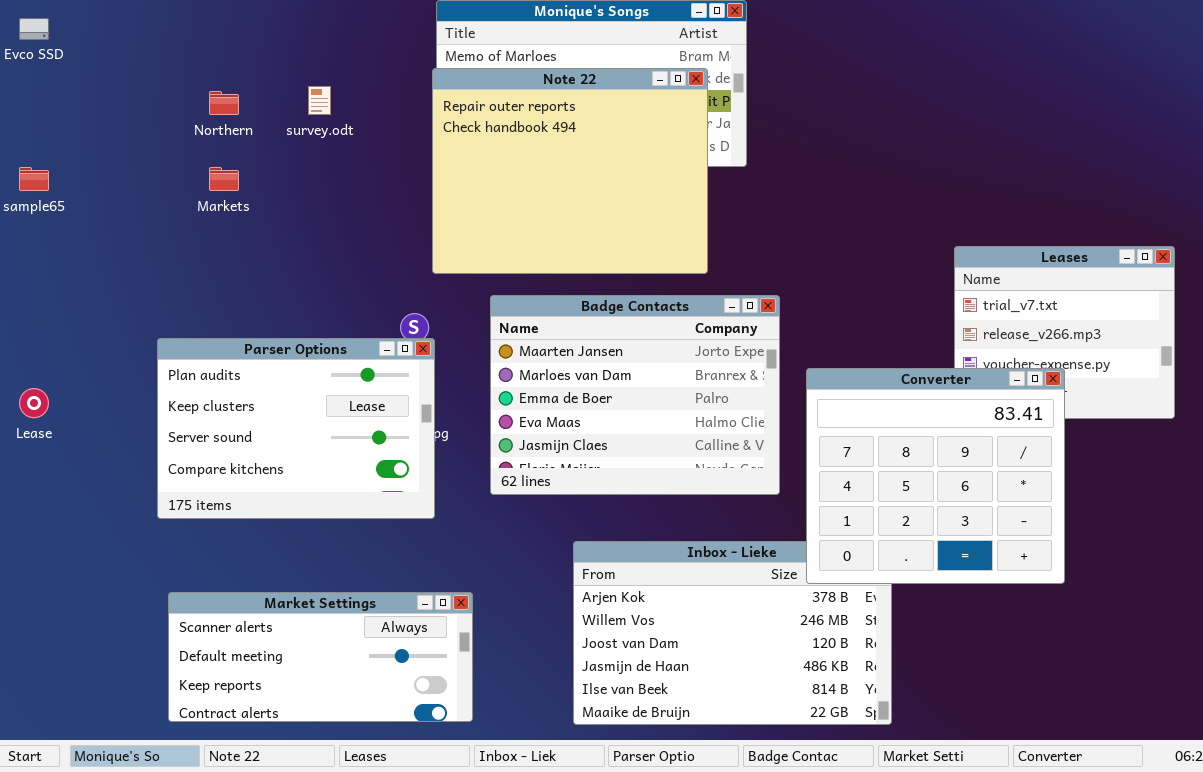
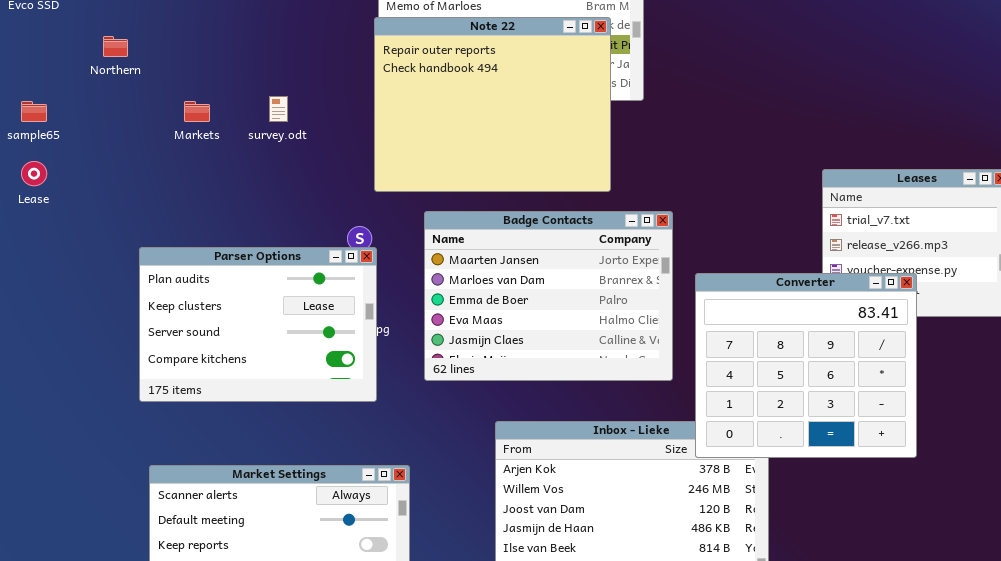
survey.odt: [308,86,331,115] -> [269,96,288,122], moved
Northern: [209,91,239,115] -> [103,36,128,57], moved
Lease: [19,388,49,418] -> [21,161,47,186], moved

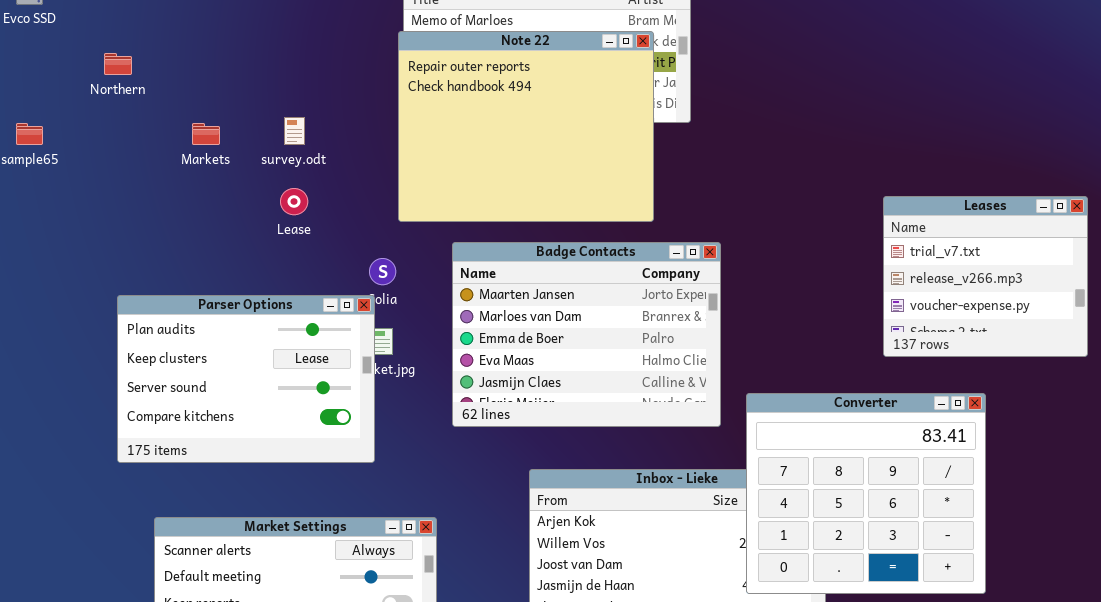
Lease: [21,161,47,186] -> [280,188,308,215], moved
Parser Options: [139,247,377,402] -> [117,295,375,463], moved
Converter: [695,273,917,458] -> [746,393,986,594], moved

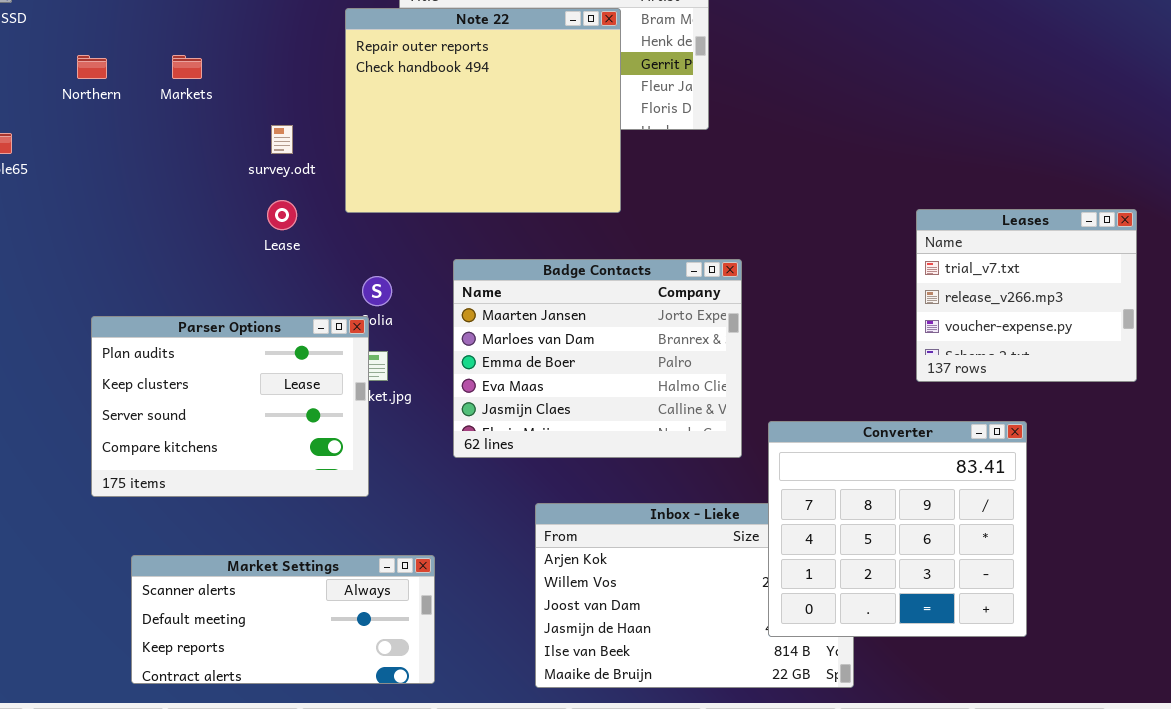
Note 22: [398,31,654,222] -> [345,8,621,213], moved
Markets: [192,123,220,145] -> [172,55,202,79], moved

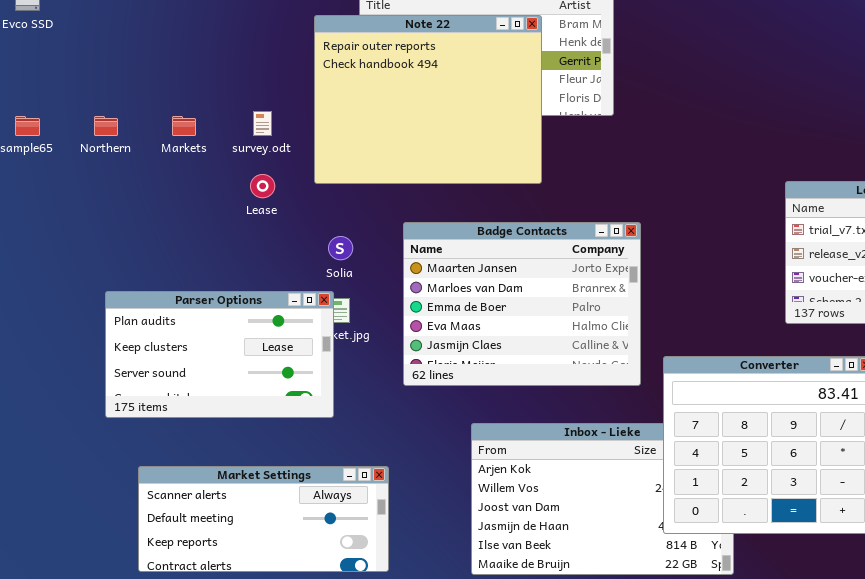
Northern: [77,55,107,79] -> [94,116,118,136], moved
Markets: [172,55,202,79] -> [172,116,196,136], moved
Parser Options: [91,316,369,497] -> [105,291,334,418], resized

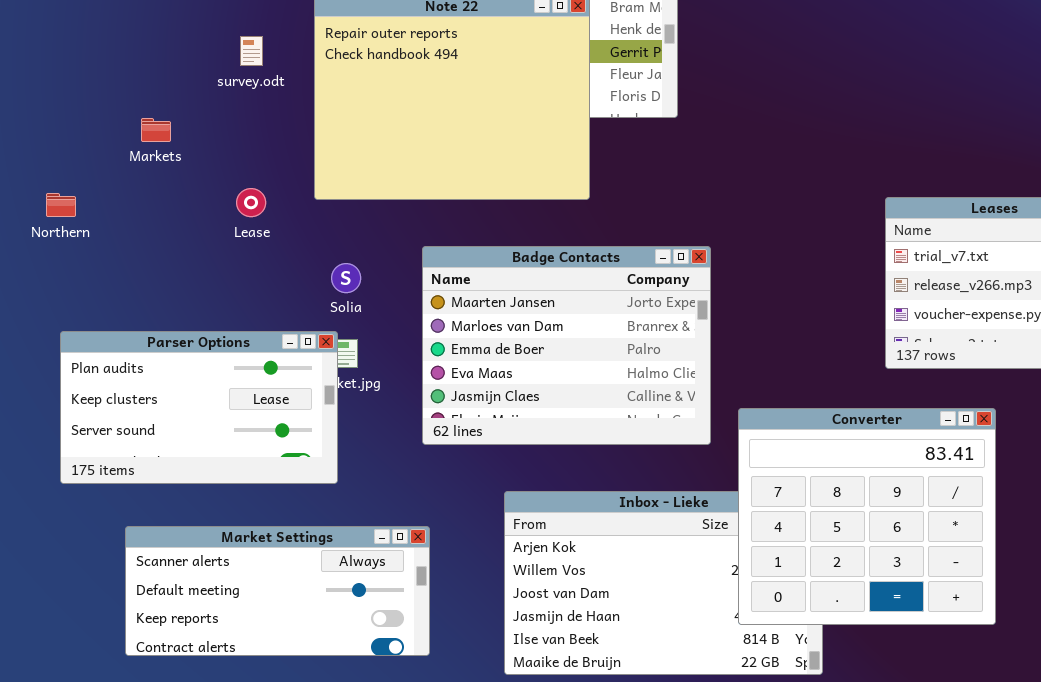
survey.odt: [253,111,272,136] -> [240,36,263,66], moved
Northern: [94,116,118,136] -> [46,193,76,217], moved
Market Settings: [138,466,389,572] -> [125,526,430,656], moved

